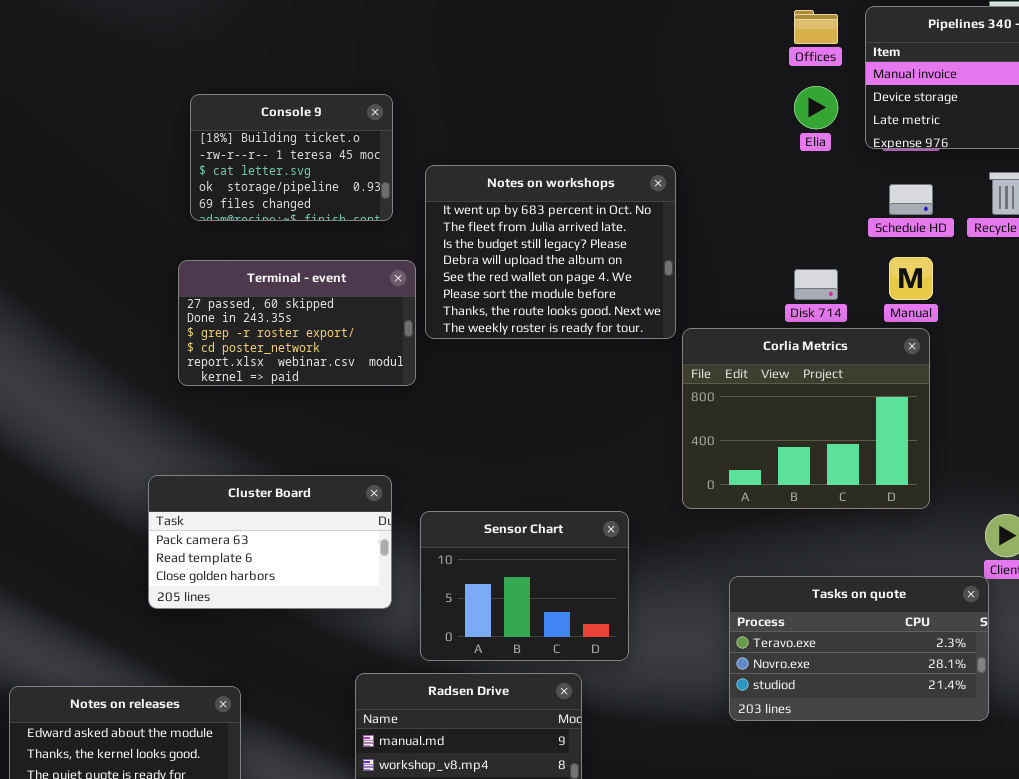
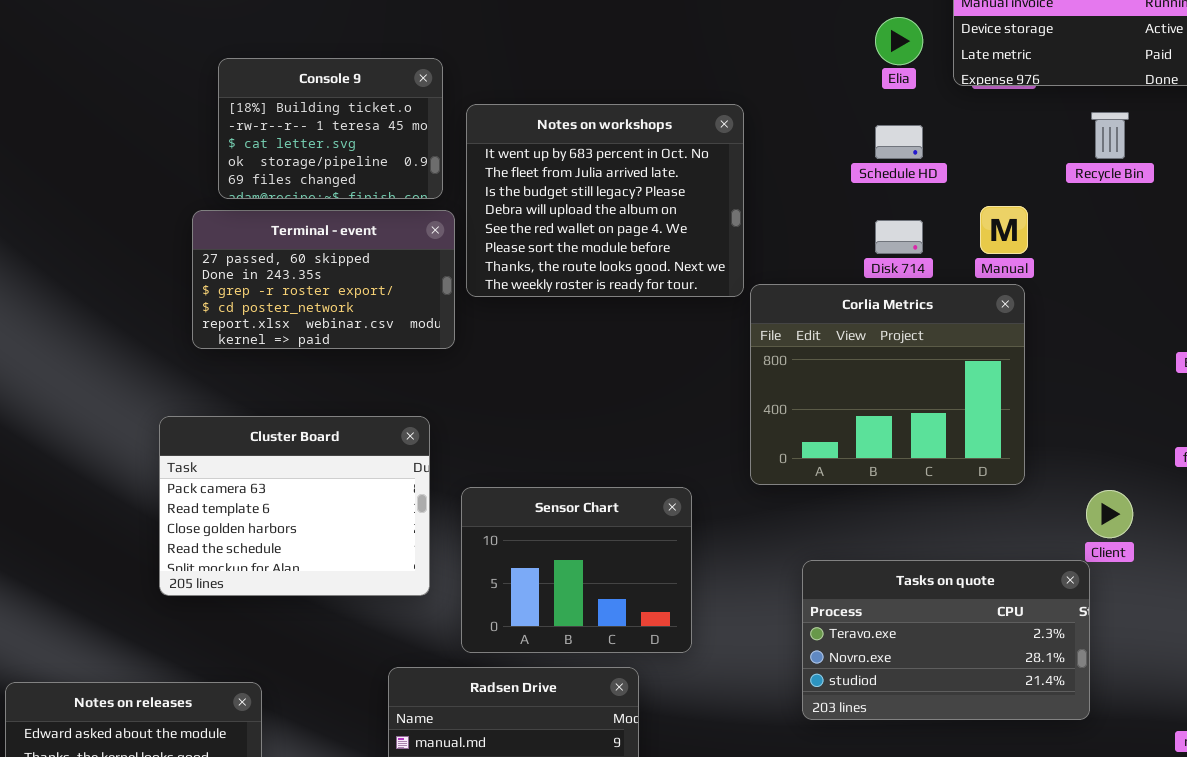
Console 9: [190,94,393,221] -> [218,58,443,199], moved
Schedule HD: [889,184,933,215] -> [875,125,923,159], moved
Cluster Board: [148,475,392,609] -> [159,416,430,596], resized

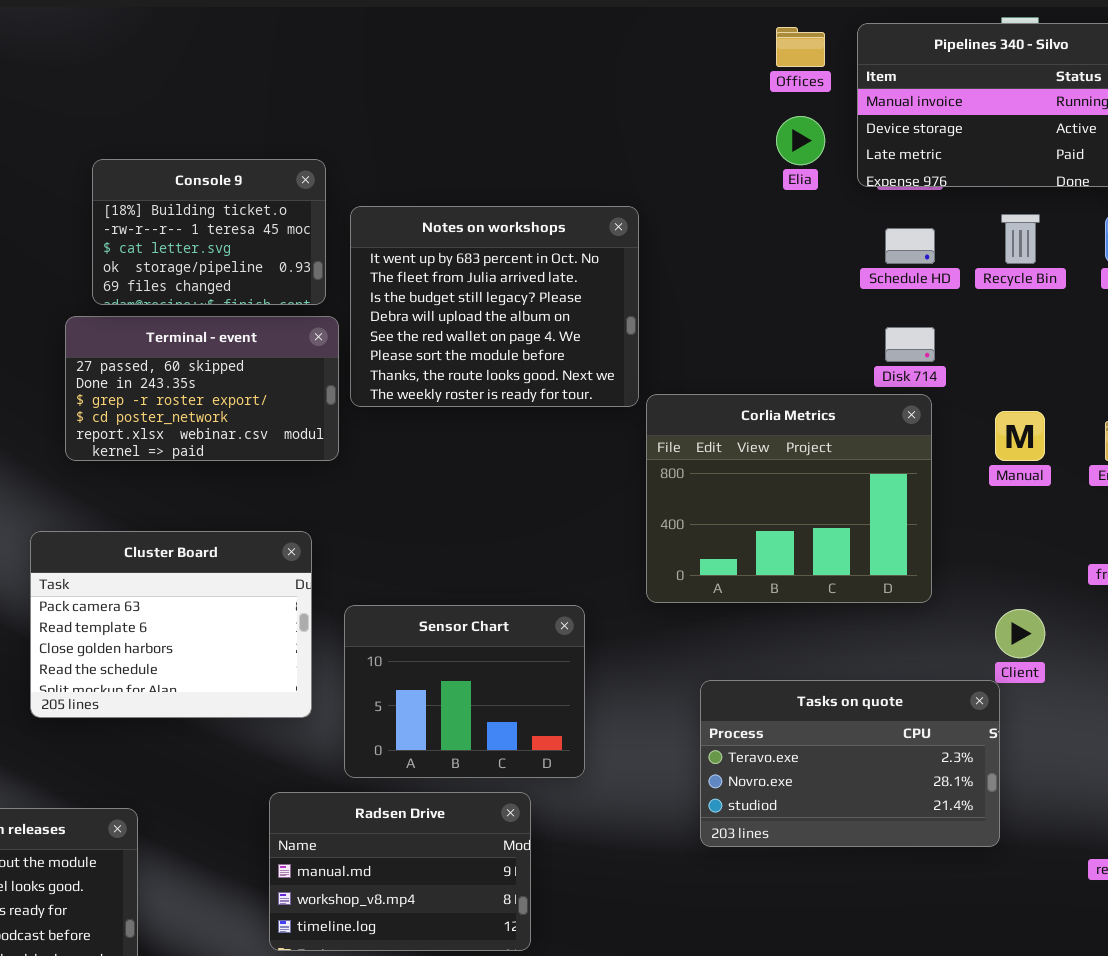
Schedule HD: [875,125,923,159] -> [885,228,935,264], moved
Manual: [980,206,1028,254] -> [995,411,1045,461], moved
Disk 714: [875,220,923,254] -> [885,327,935,362], moved

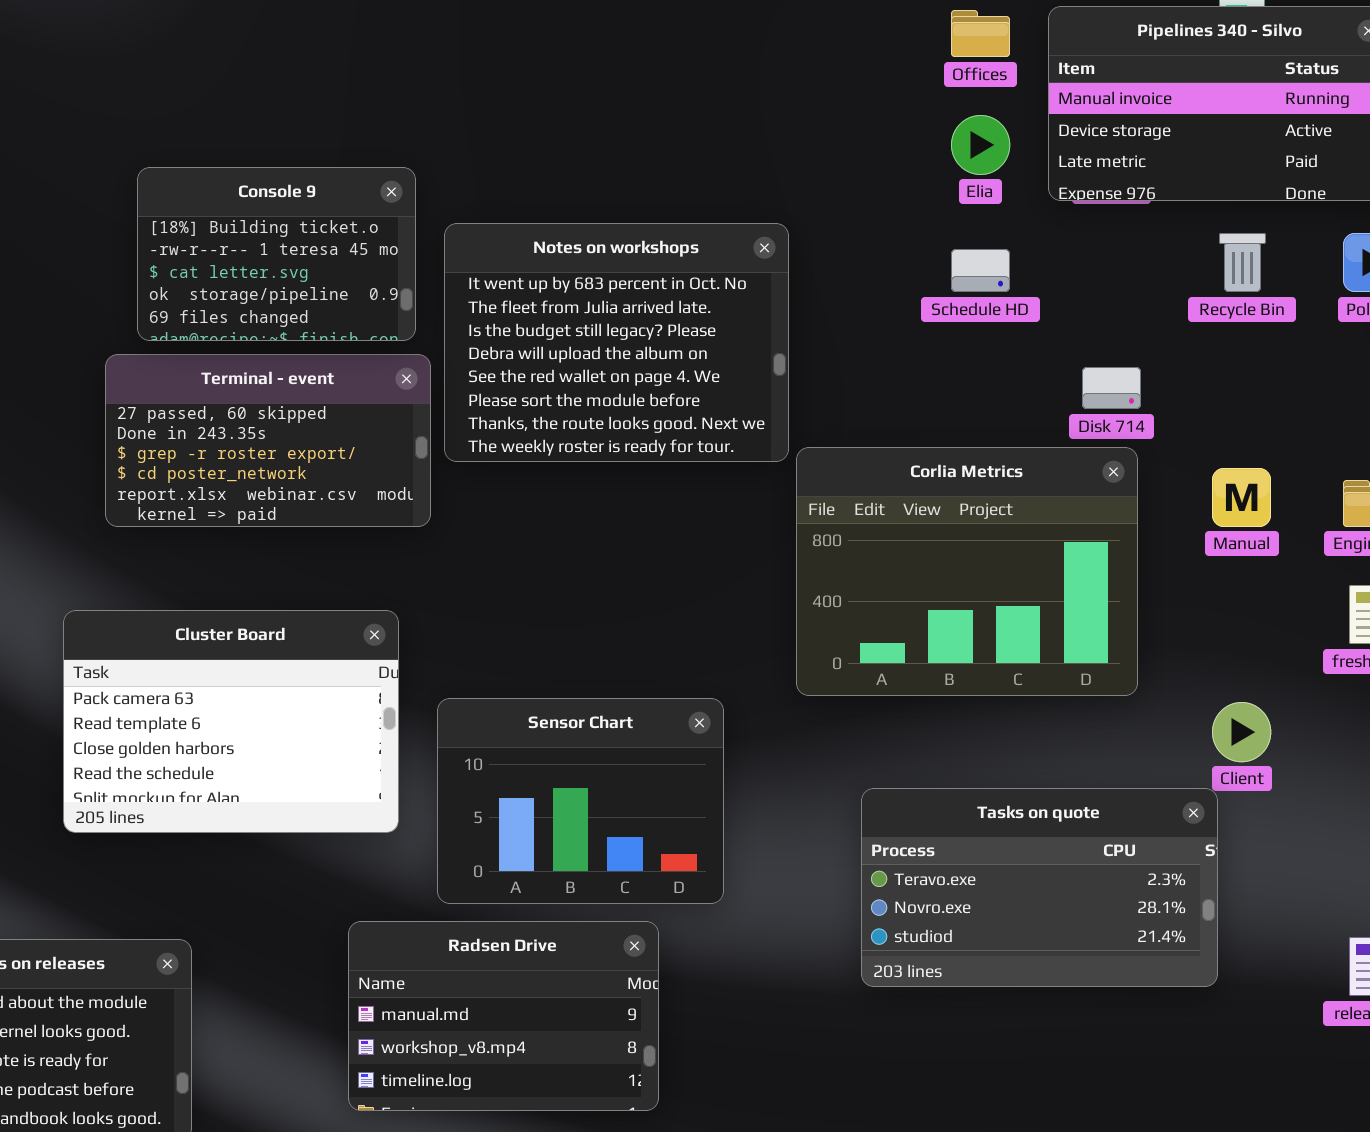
Schedule HD: [885,228,935,264] -> [951,249,1010,292], moved

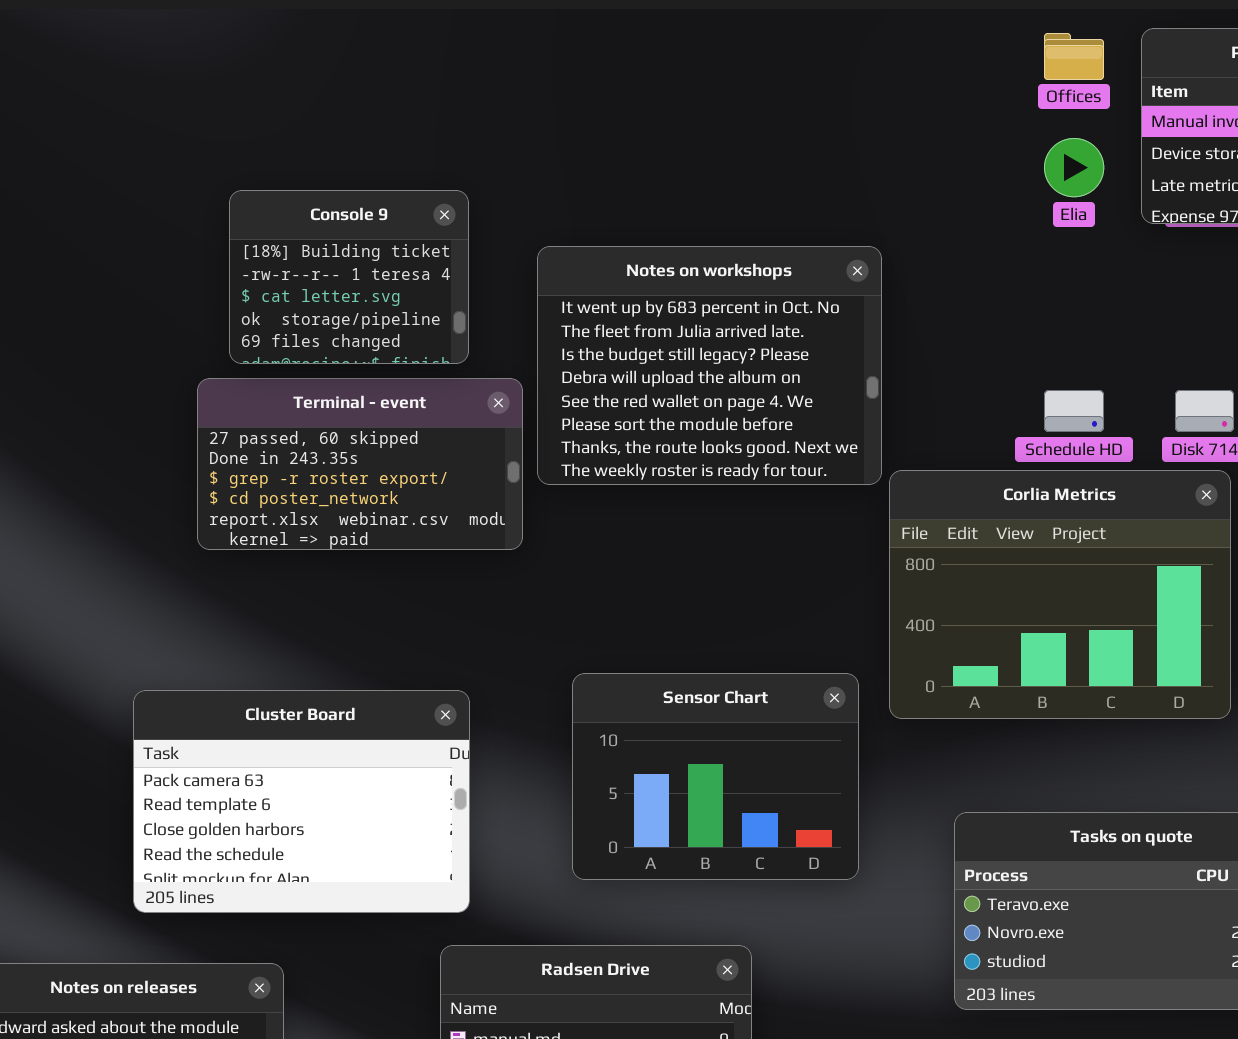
Console 9: [137,167,416,341] -> [229,190,469,364], resized
Schedule HD: [951,249,1010,292] -> [1044,390,1104,432], moved
Cluster Board: [63,610,399,833] -> [133,690,470,913], moved
Sensor Chart: [437,698,724,904] -> [572,673,859,880], moved

